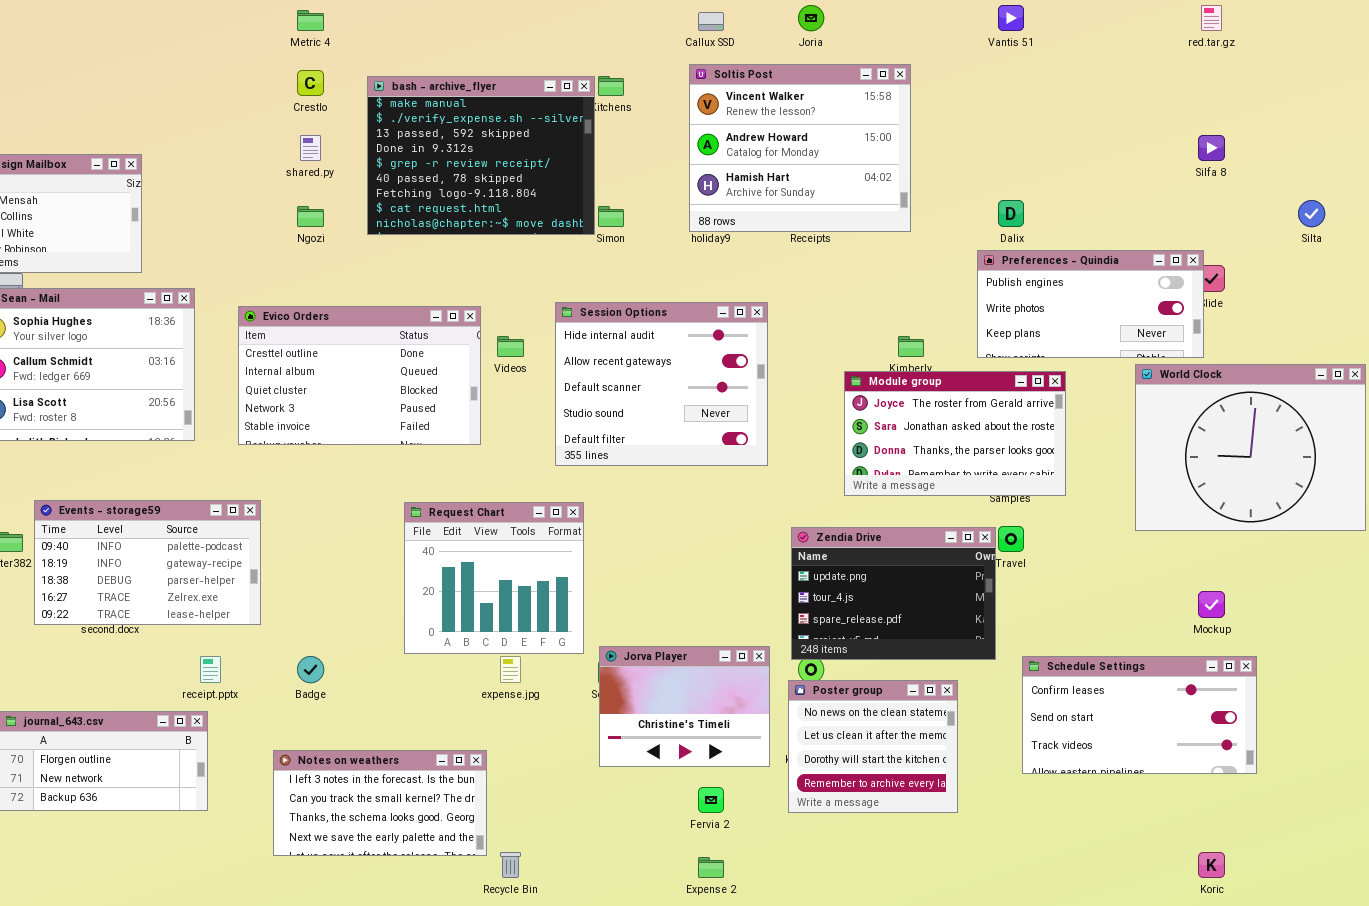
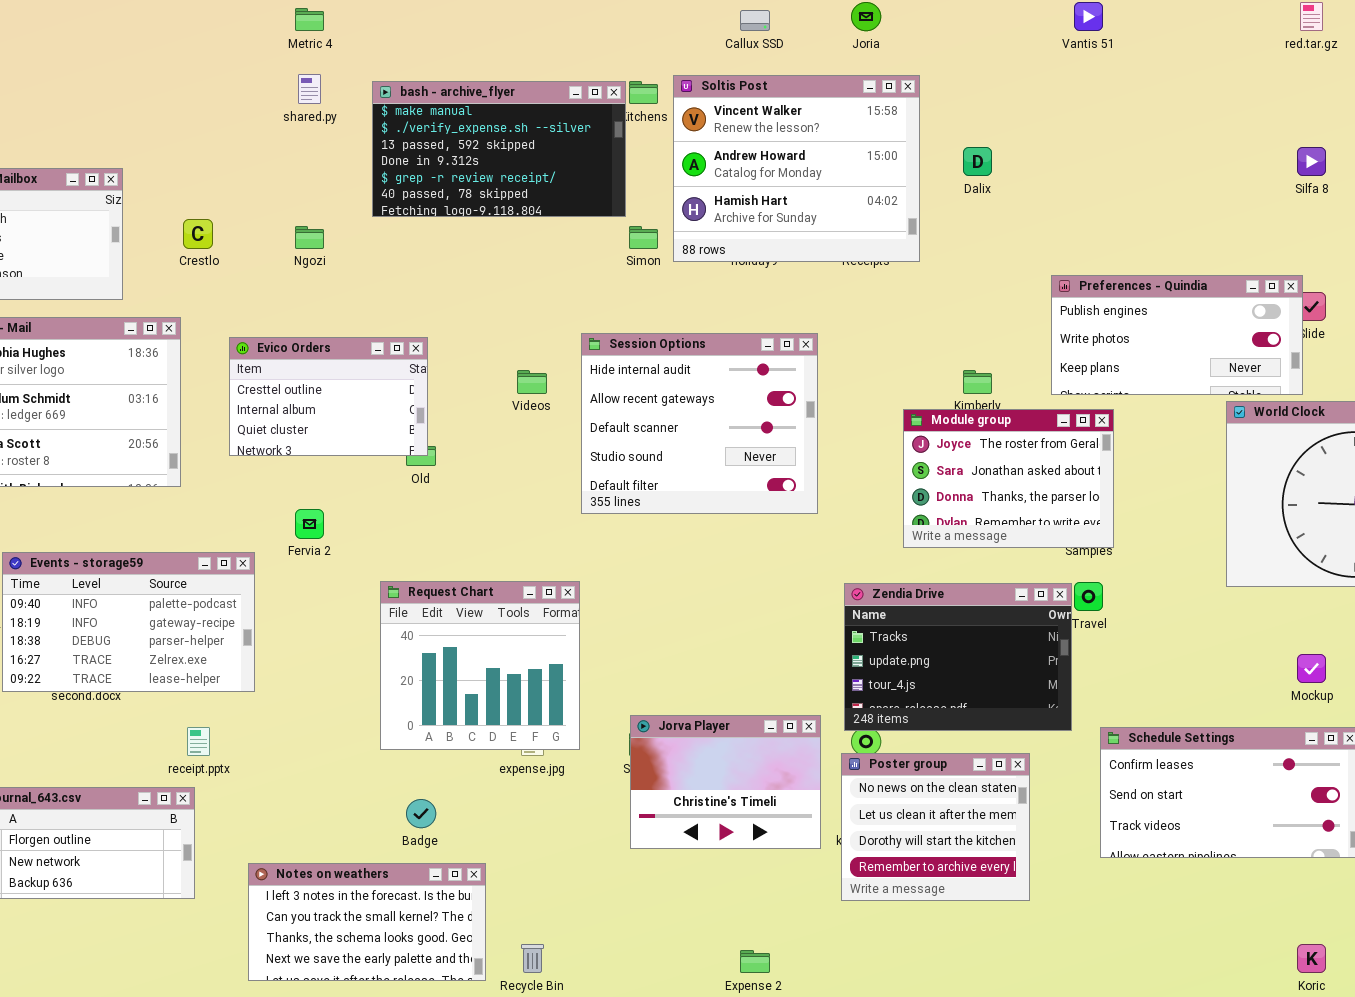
Soltis Post: [689,64,911,232] -> [673,75,920,262], moved
Crestlo: [297,70,324,96] -> [183,219,213,249], moved
bash - archive_flyer: [367,76,595,235] -> [372,81,626,217], resized
shared.py: [300,135,321,161] -> [298,74,321,104], moved
Dalix: [998,200,1024,227] -> [963,147,992,176], moved
Evico Orders: [238,306,481,445] -> [229,337,428,456], resized
Module group: [844,371,1066,496] -> [903,409,1114,548], resized
Request Chart: [404,502,584,654] -> [380,581,580,750], moved
Zendia Drive: [791,527,996,660] -> [844,583,1072,731], scrolled up 1 row
Badge: [297,656,324,683] -> [406,799,436,828], moved
Notes on weathers: [273,750,487,856] -> [248,863,486,981], moved
Fervia 2: [698,787,724,813] -> [295,509,324,539], moved

